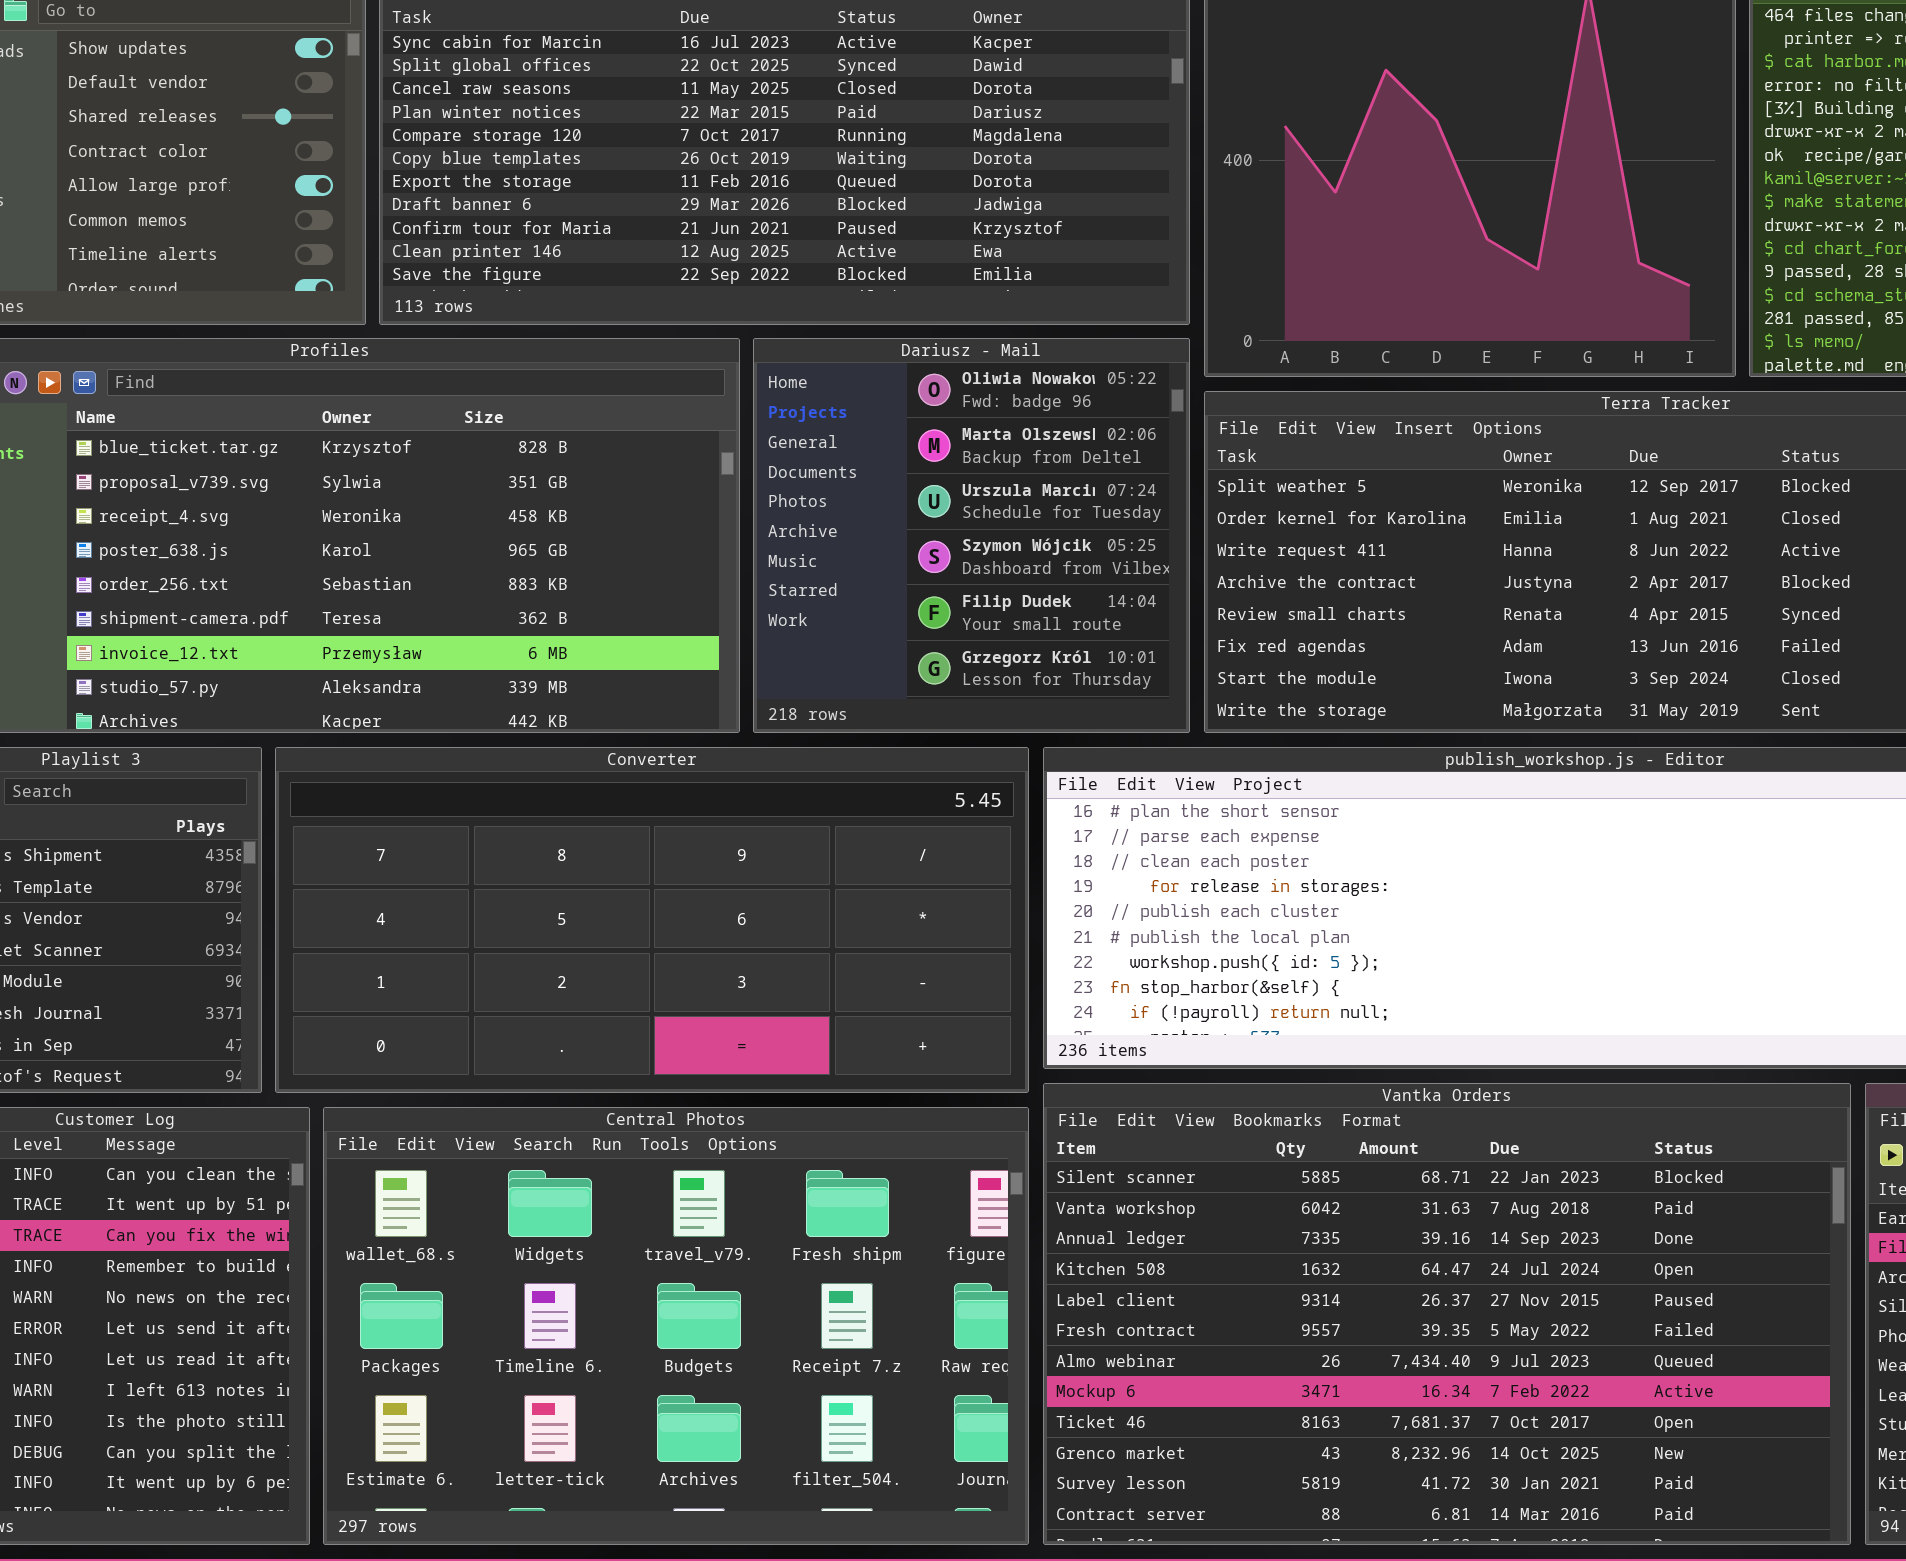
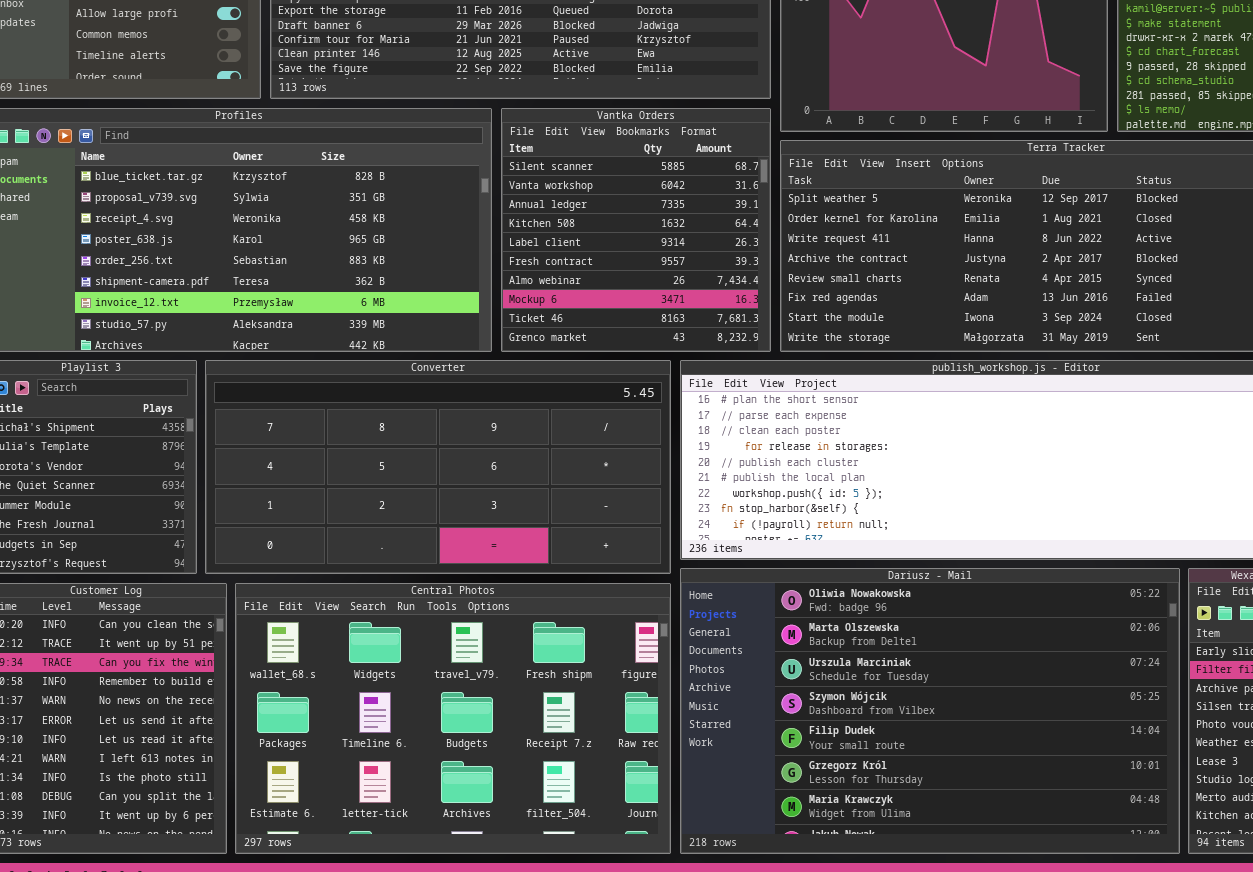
Dariusz - Mail: [753,338,1190,733] -> [680,568,1180,854], moved, resized
Vantka Orders: [1043,1083,1851,1545] -> [501,108,771,352], moved, resized

